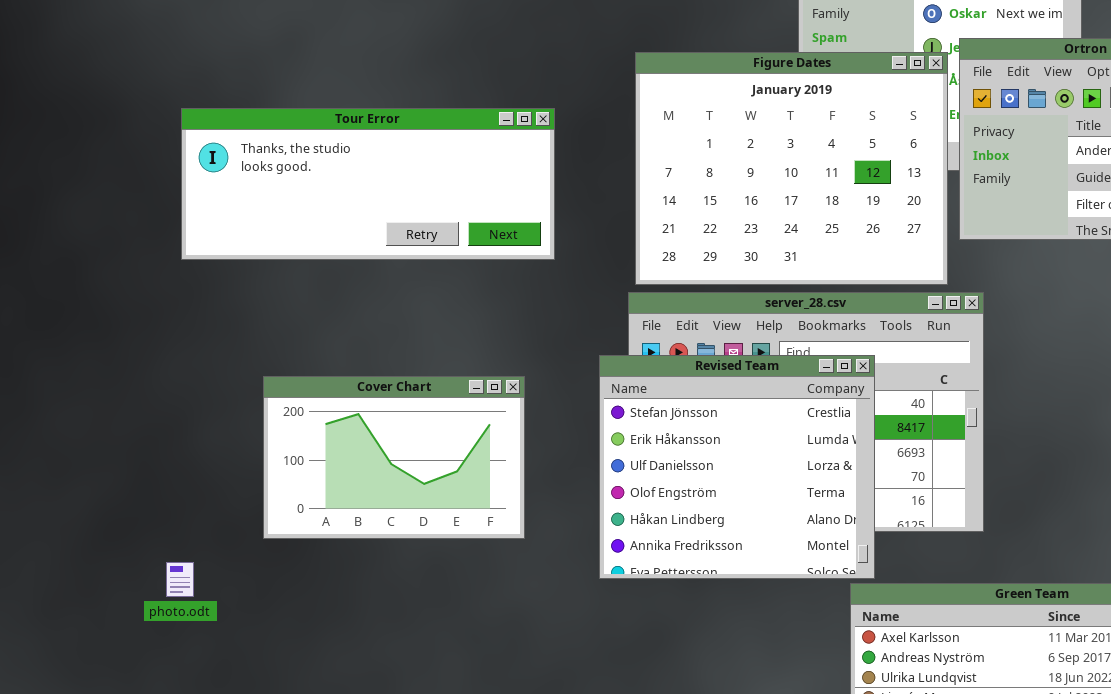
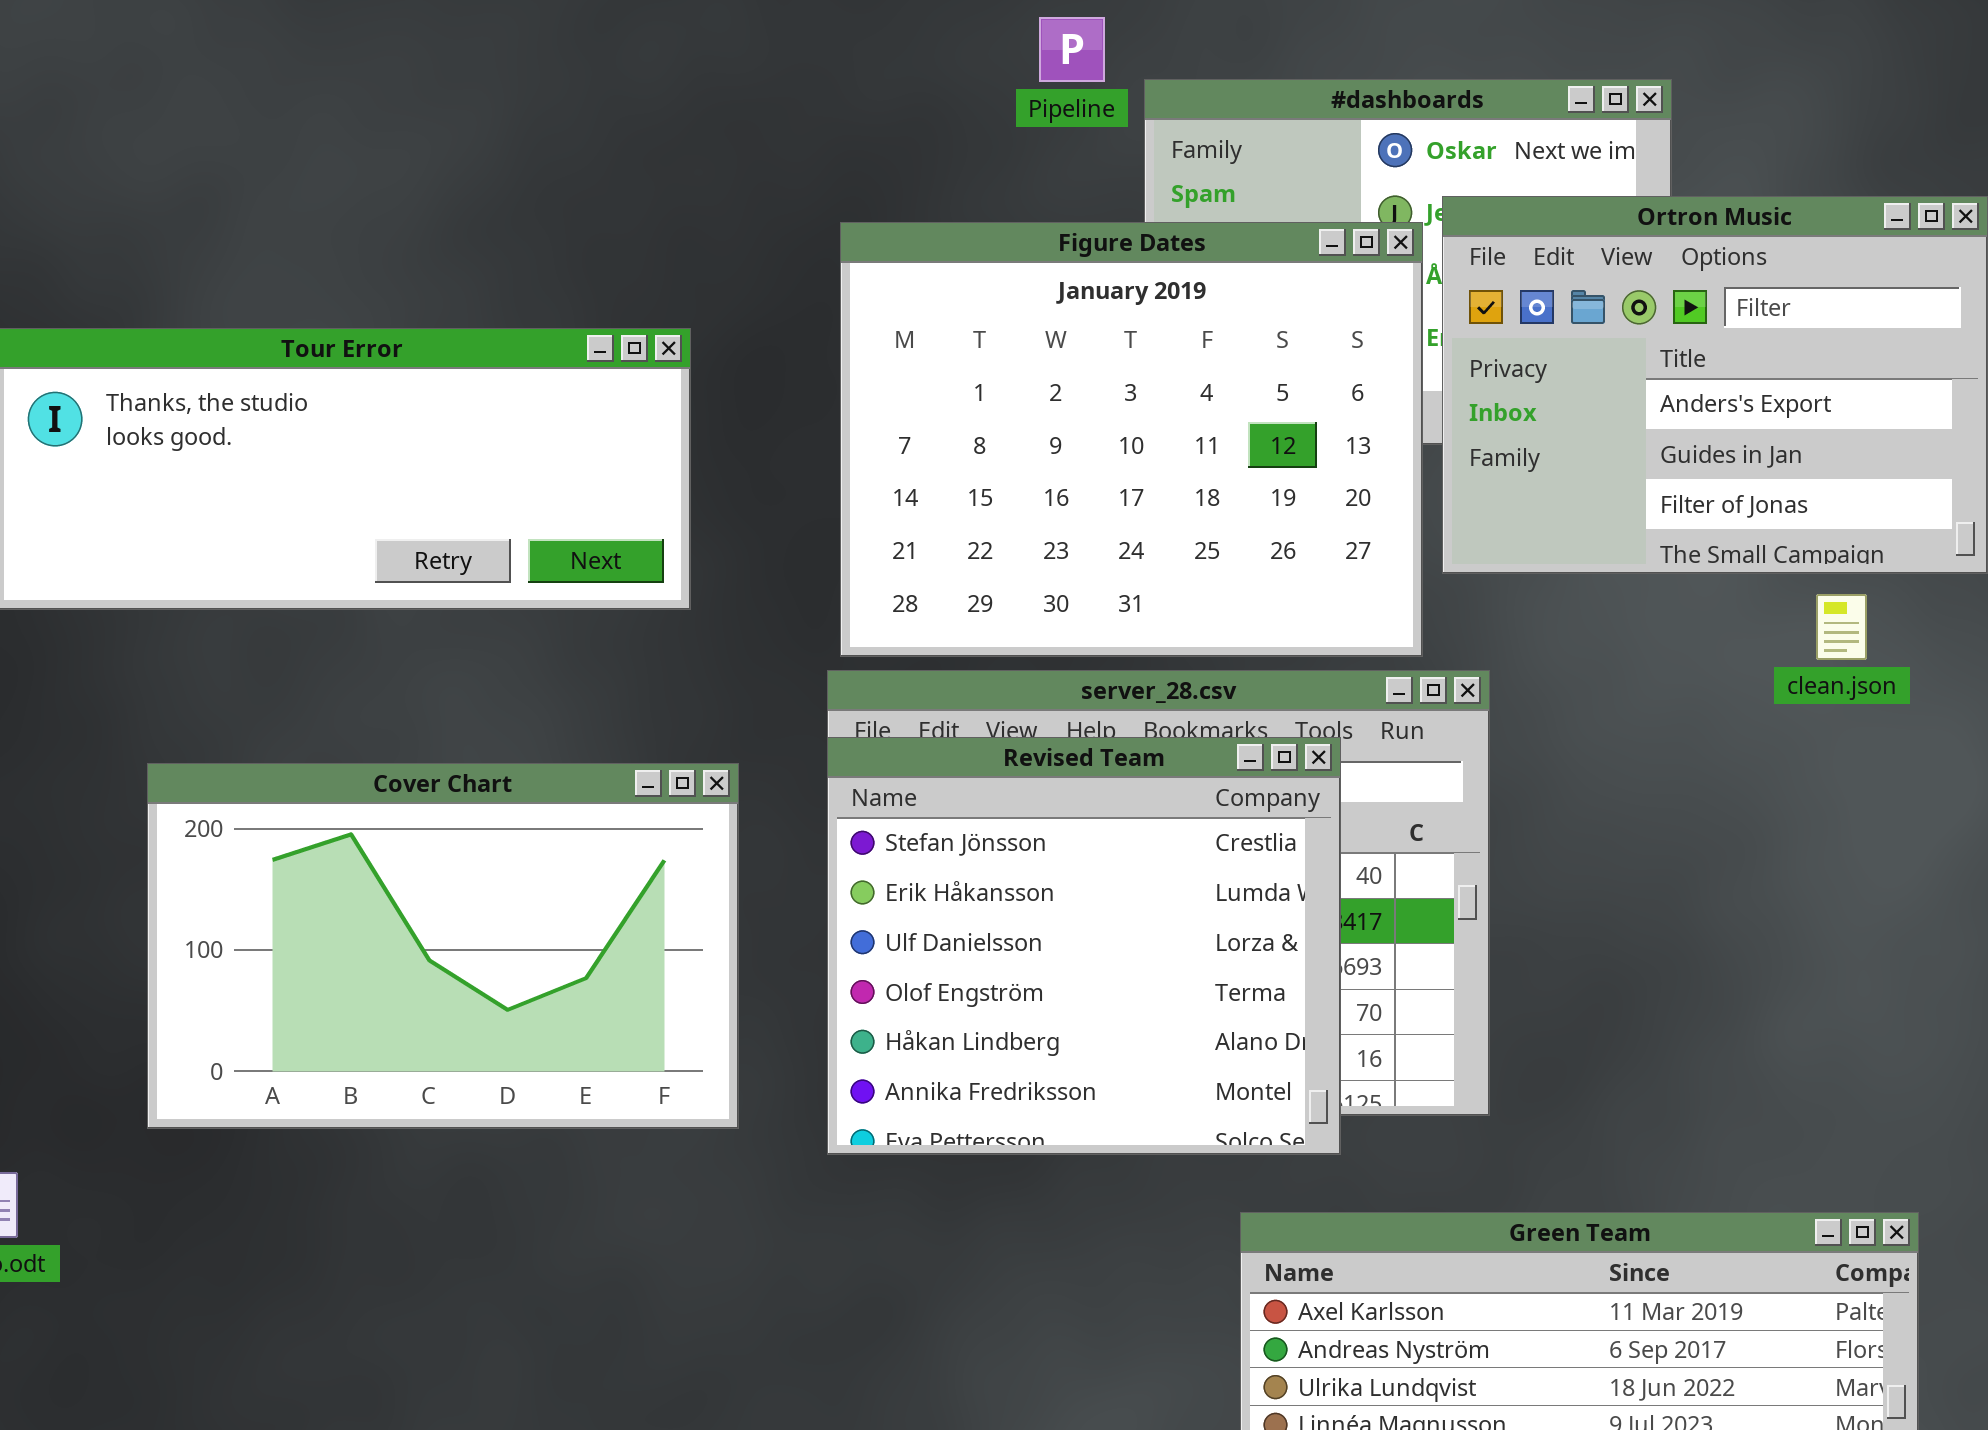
Revised Team: [599,355,875,579] -> [827,737,1341,1155], moved
Cover Chart: [263,376,525,539] -> [147,763,739,1129], resized

